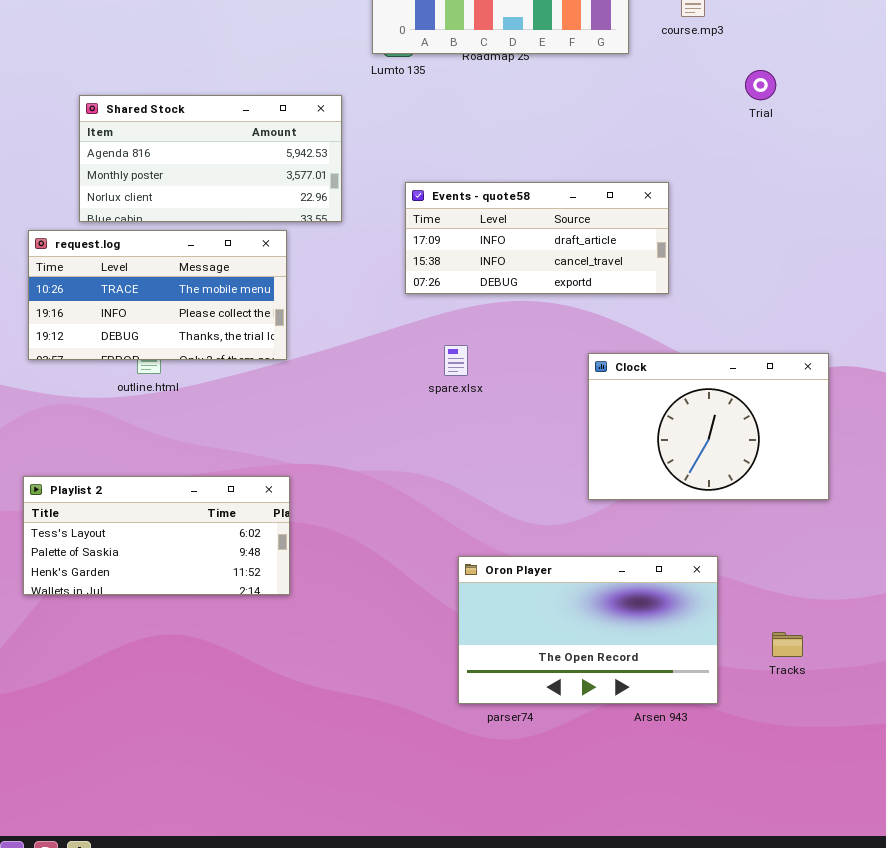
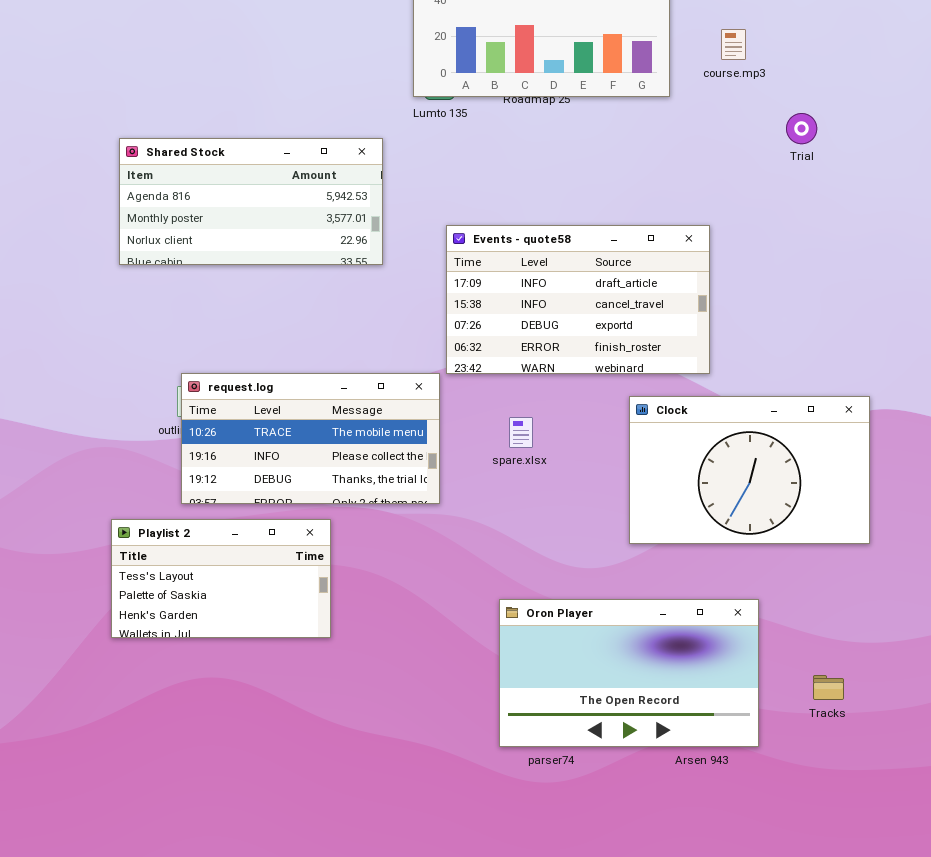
Events - quote58: [405,182,669,294] -> [446,225,710,374], resized
request.log: [28,230,287,360] -> [181,373,440,504], moved
spare.xlsx: [444,345,468,376] -> [509,417,533,448], moved
Playlist 2: [23,476,290,595] -> [111,519,331,638], resized

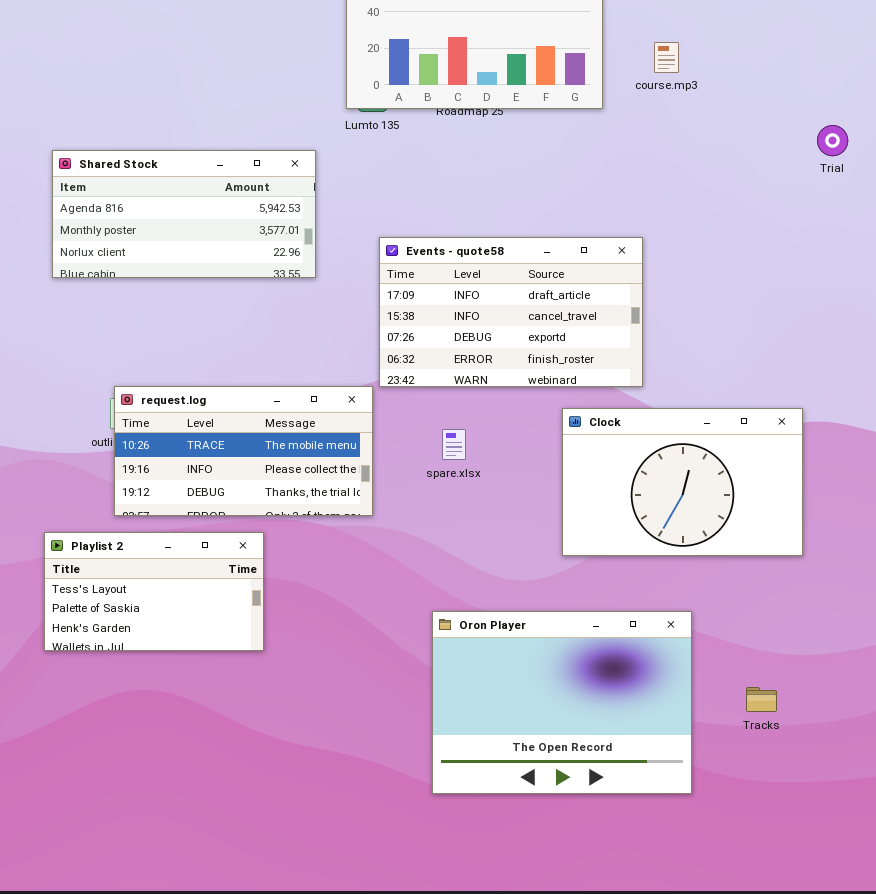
Trial: [786,113,817,144] -> [817,125,848,156], moved
Oron Player: [499,599,759,747] -> [432,611,692,794], resized

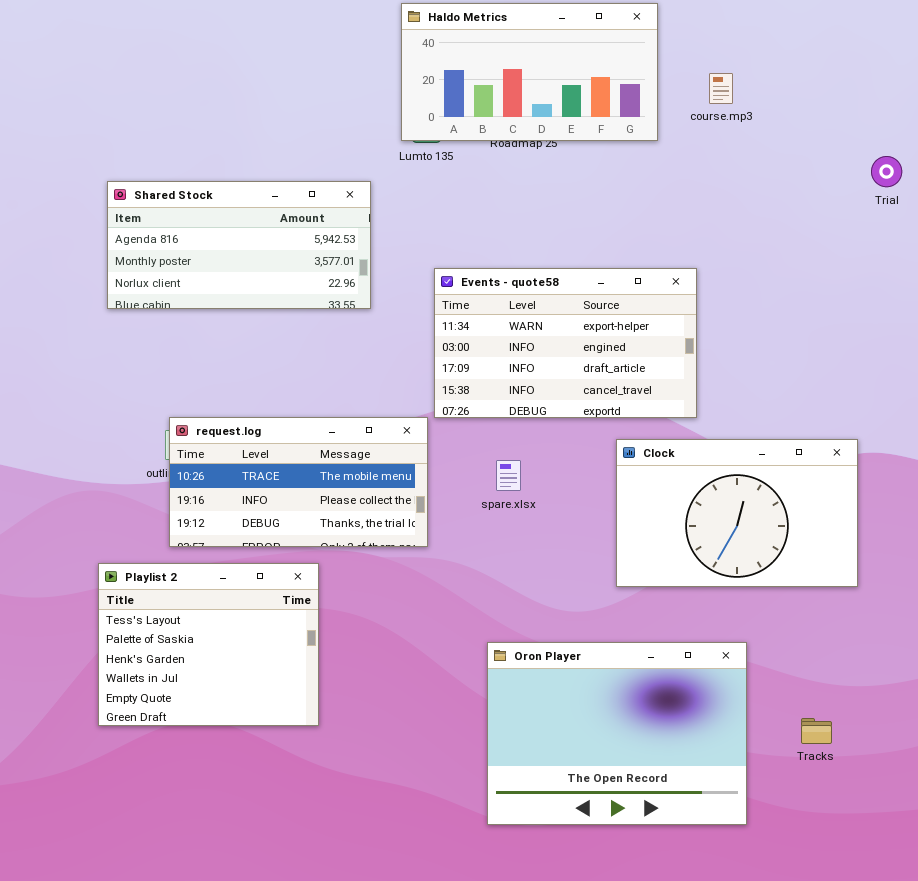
Events - quote58: [379,237,643,387] -> [434,268,697,418], scrolled up 2 rows
Playlist 2: [44,532,264,651] -> [98,563,319,726], resized

